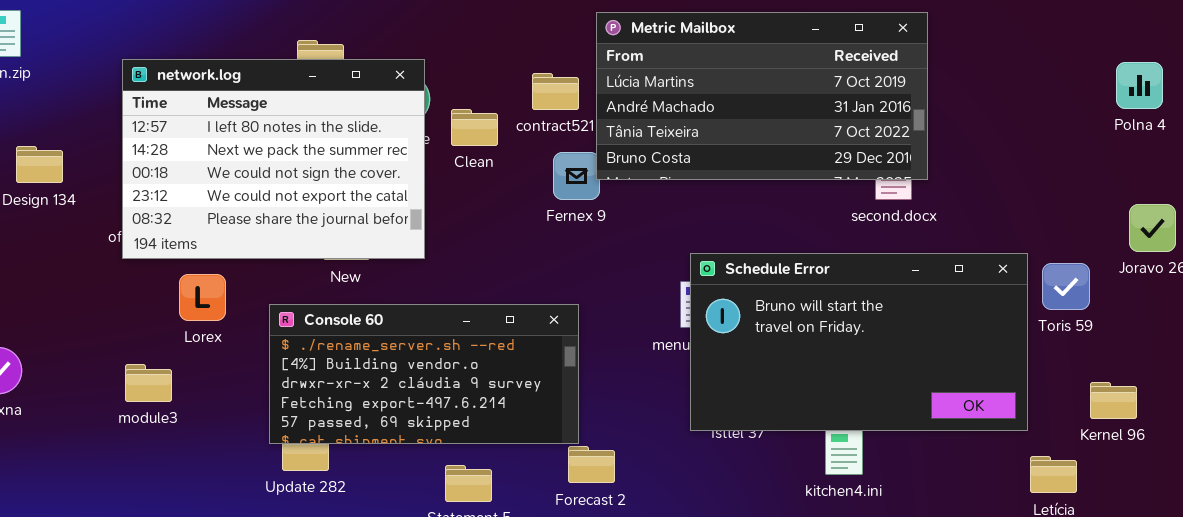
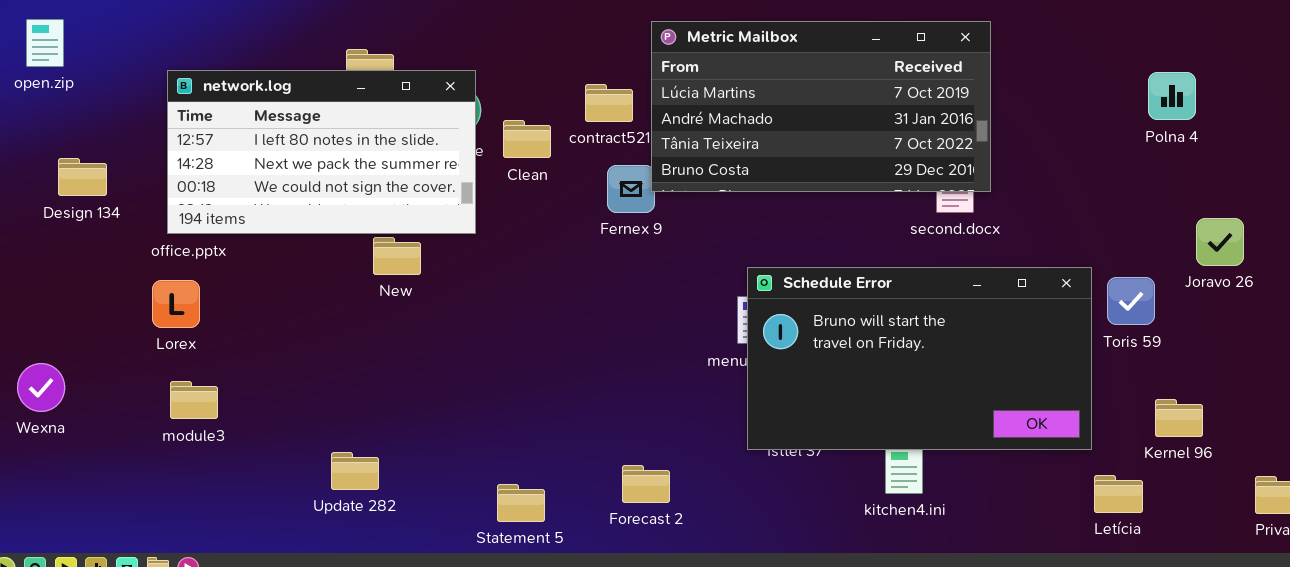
network.log: [122,59,425,259] -> [167,70,476,234], resized
Polna 4: [1116,62,1163,109] -> [1148,72,1196,120], moved
Lorex: [179,274,226,321] -> [152,280,200,328], moved
Console 60: [269,304,579,444] -> none, closed

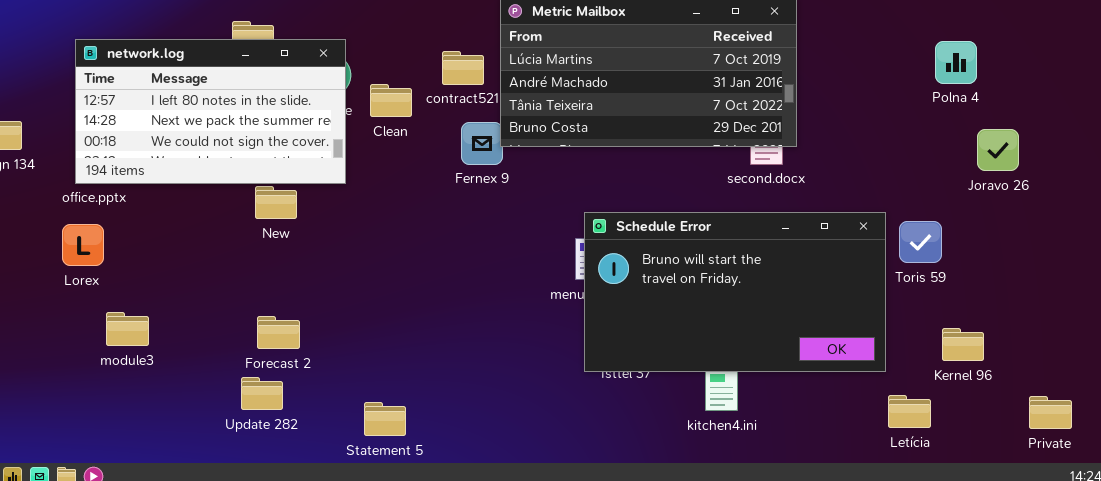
Joravo 26: [1196,218,1244,266] -> [977,129,1019,171], moved
module3: [170,381,218,419] -> [106,312,149,346], moved
Update 282: [331,452,379,490] -> [241,377,283,410], moved
Forecast 2: [622,465,670,503] -> [257,316,300,349], moved

